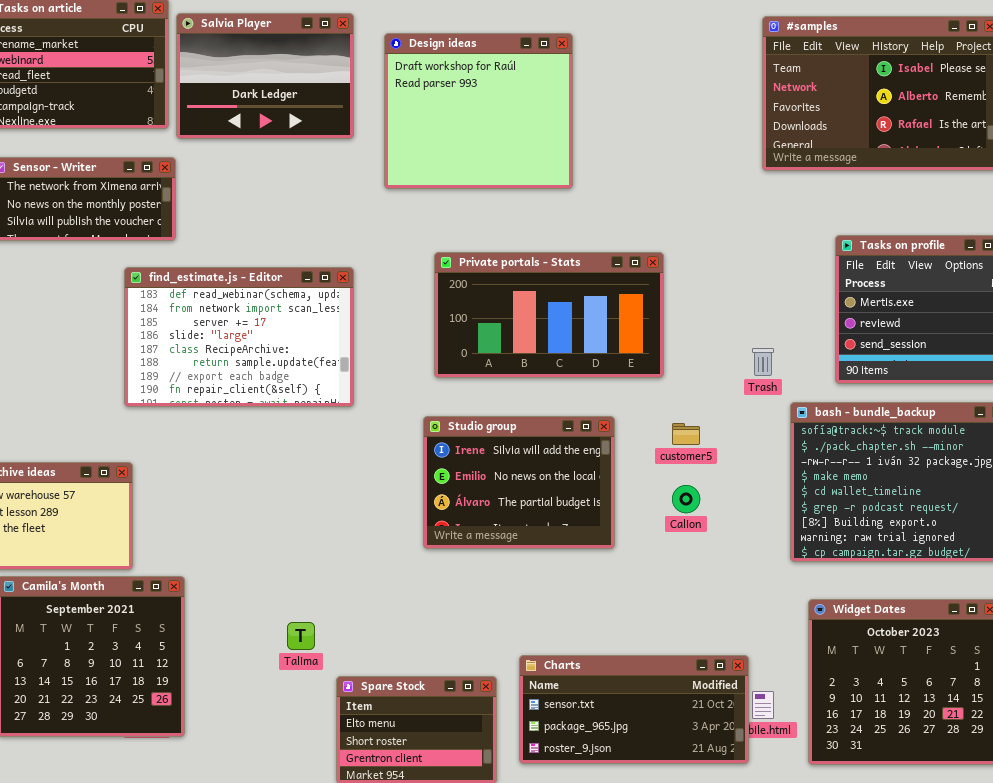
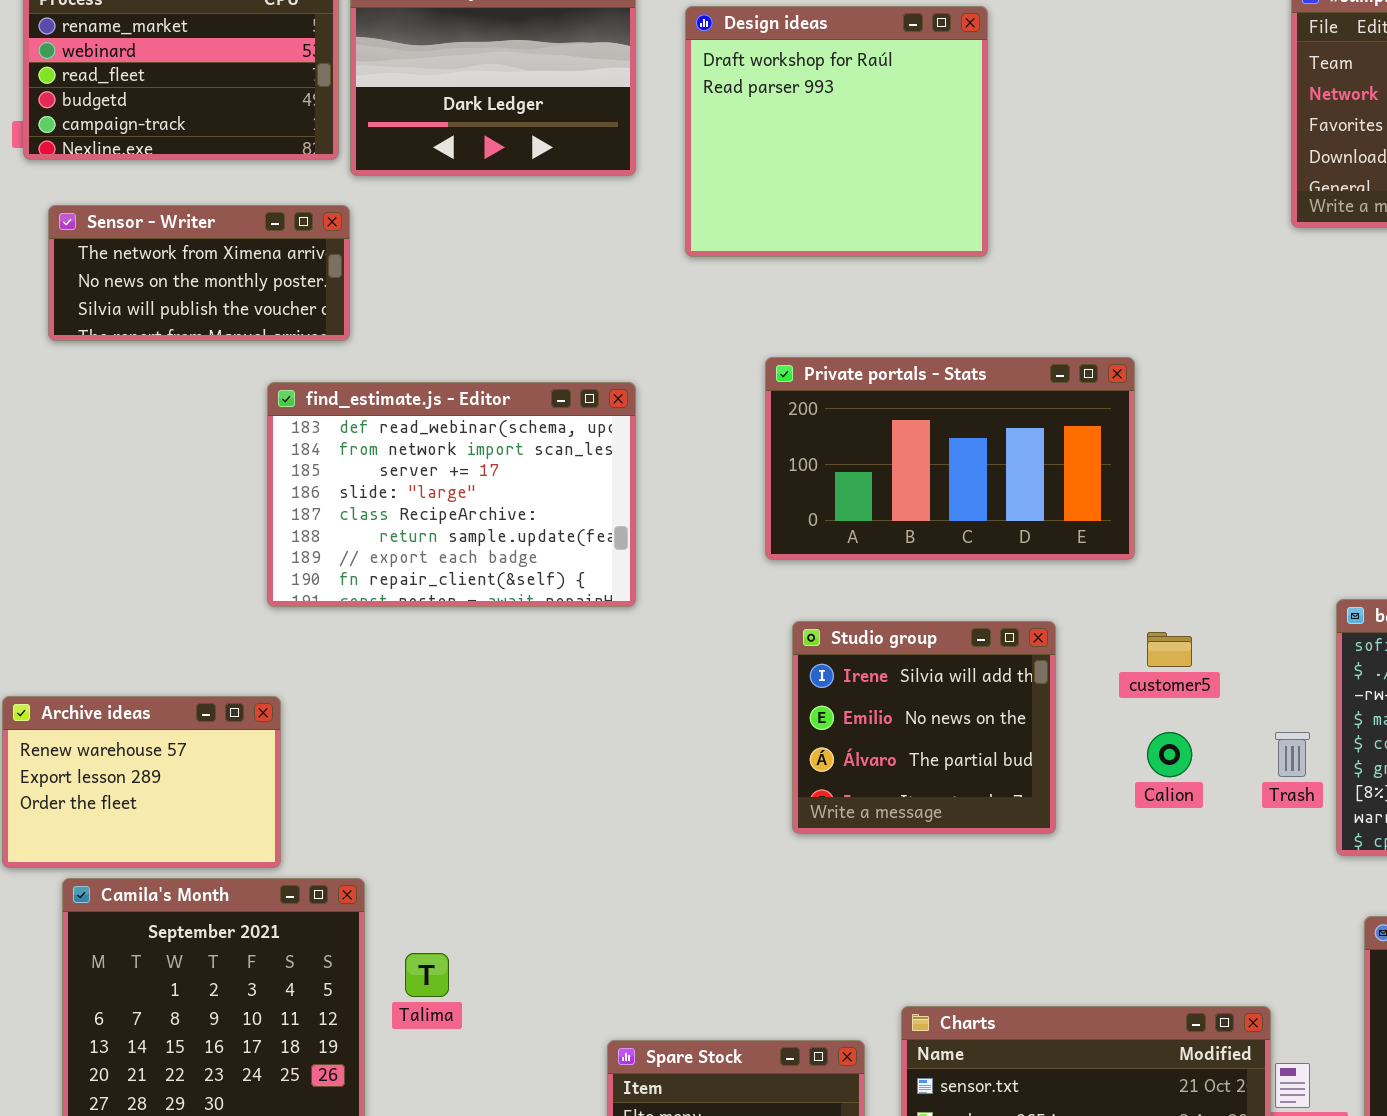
Trash: [752,348,774,376] -> [1275,732,1310,777], moved
Studio group: [423,416,615,549] -> [792,621,1056,834], resized
Talima: [287,622,315,650] -> [405,953,449,997], moved

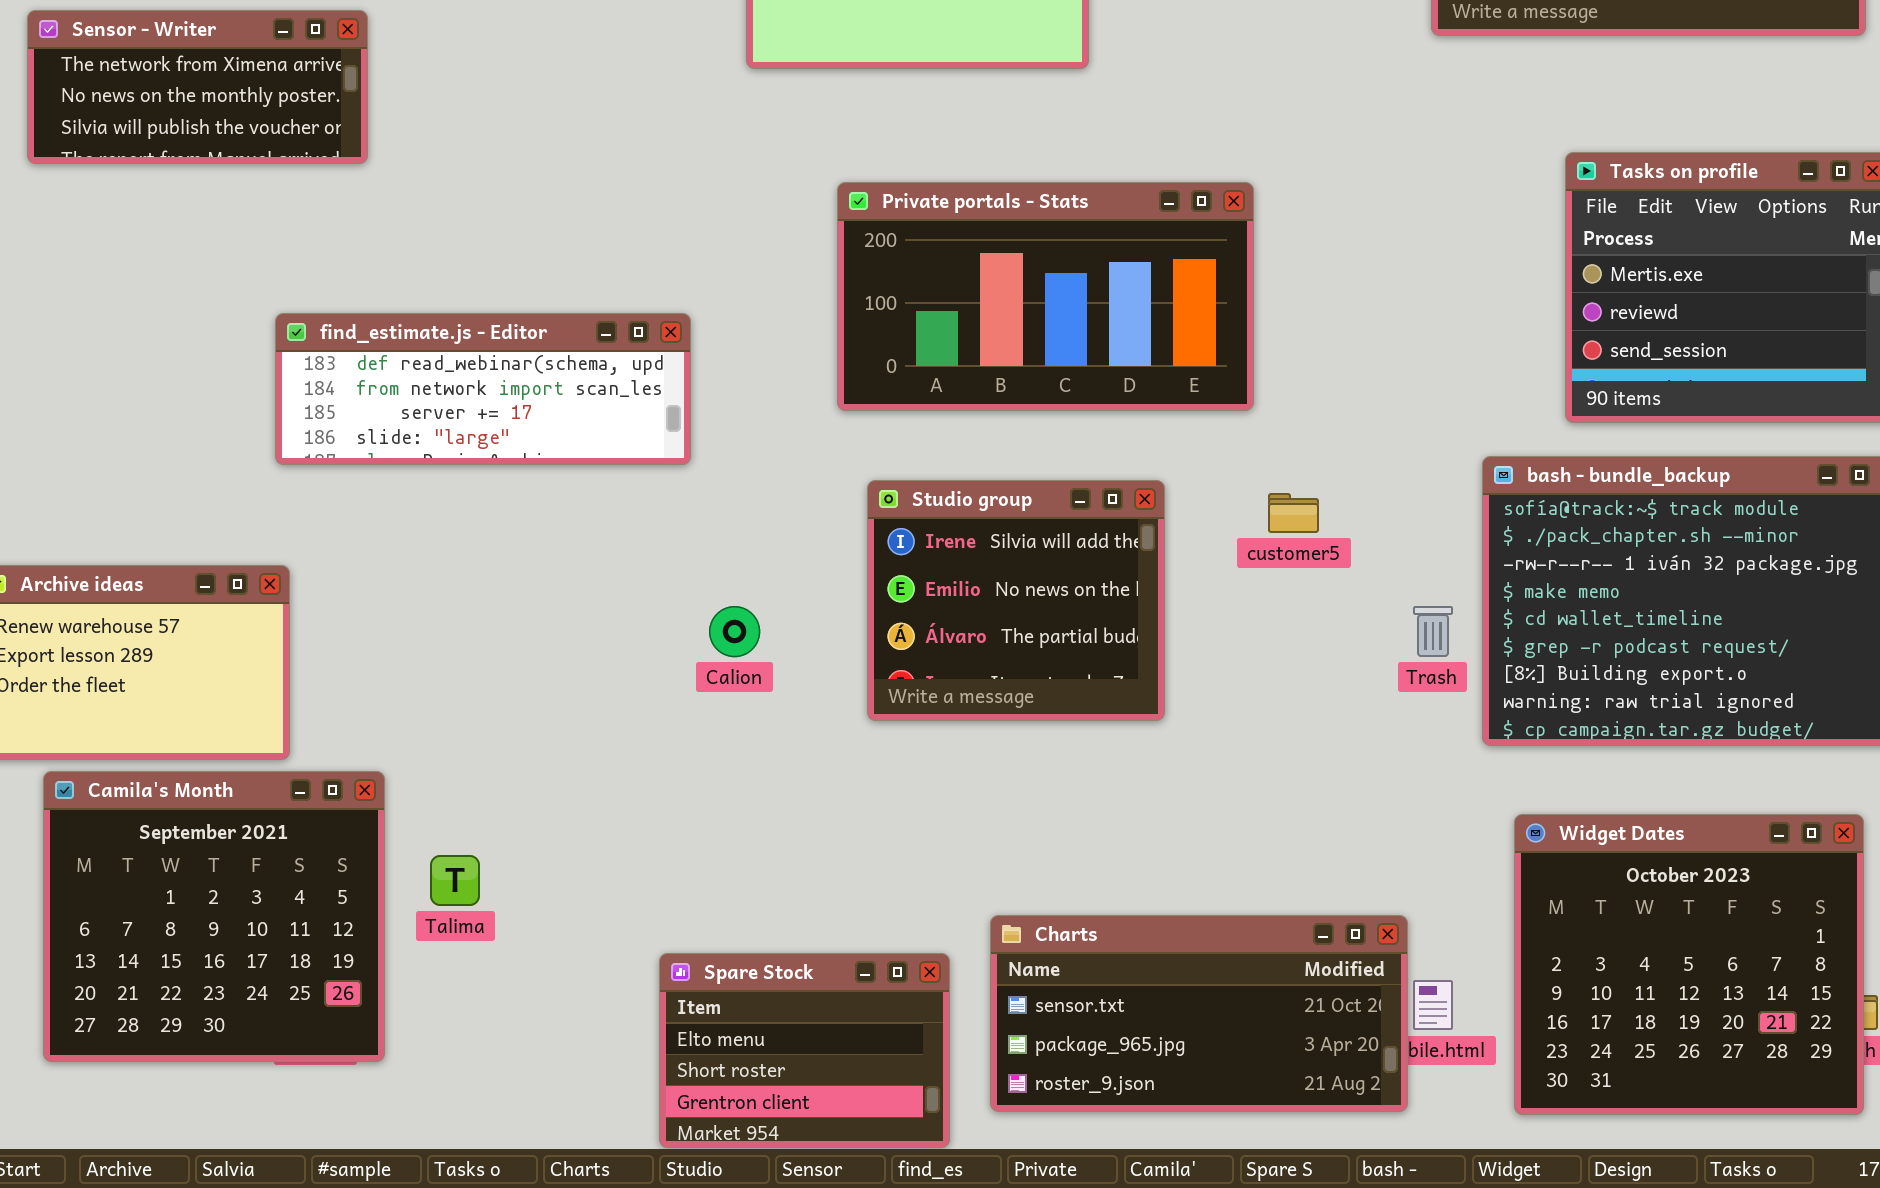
find_estimate.js - Editor: [267,382,636,607] -> [275,313,691,465], resized
Calion: [1147,732,1192,777] -> [709,606,760,657], moved

